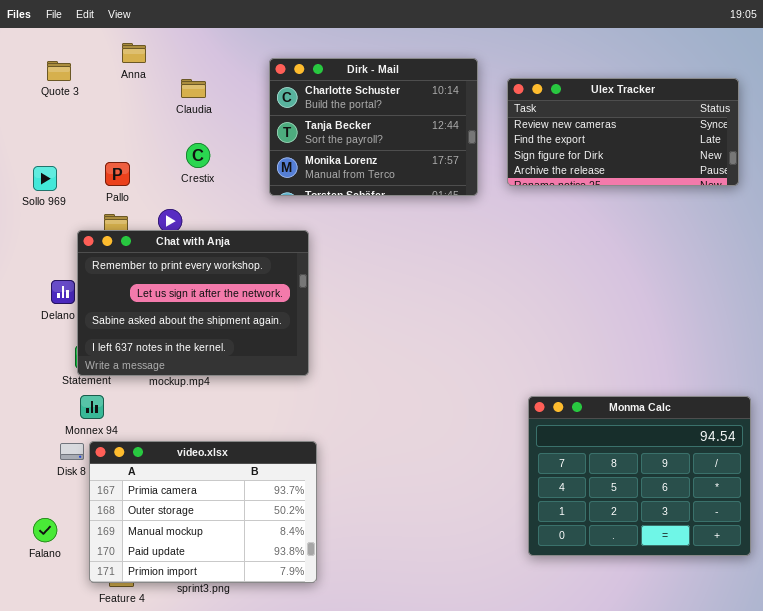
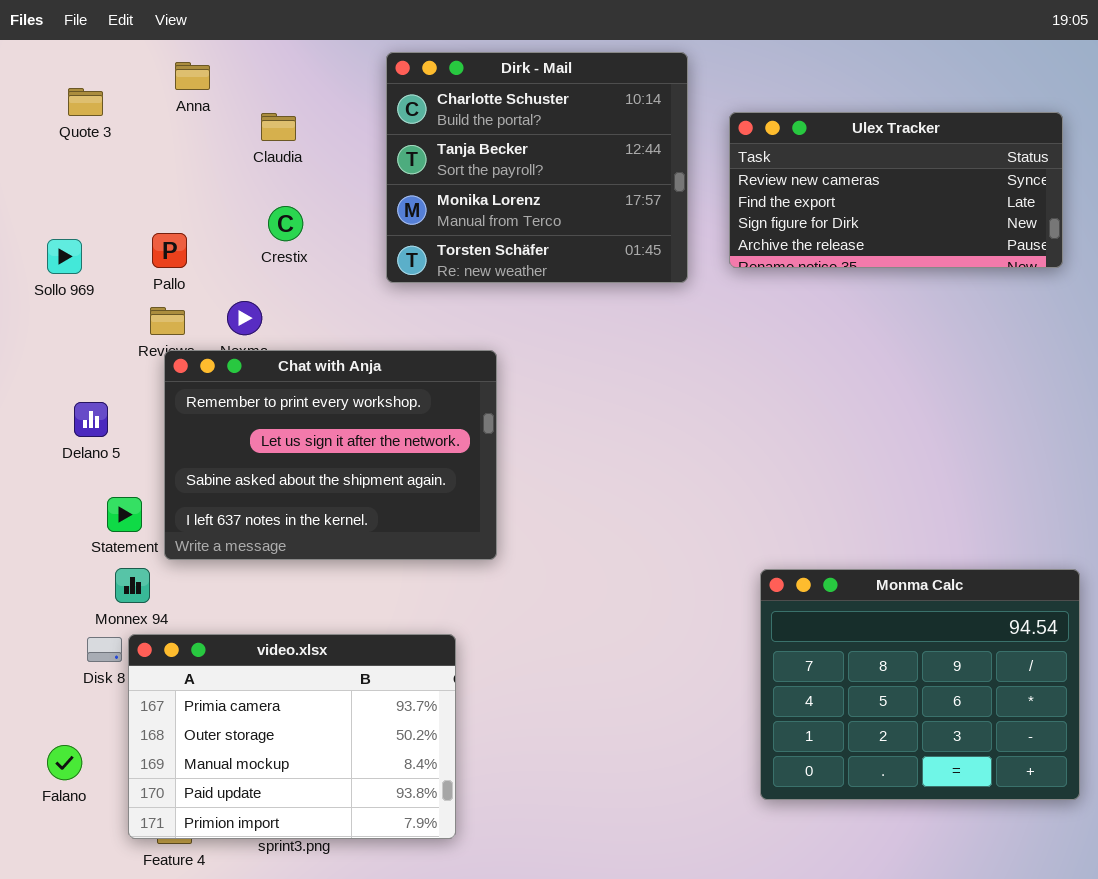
Dirk - Mail: [269,58,478,196] -> [386,52,688,283], resized
Chat with Anja: [77,230,309,376] -> [164,350,497,560], moved

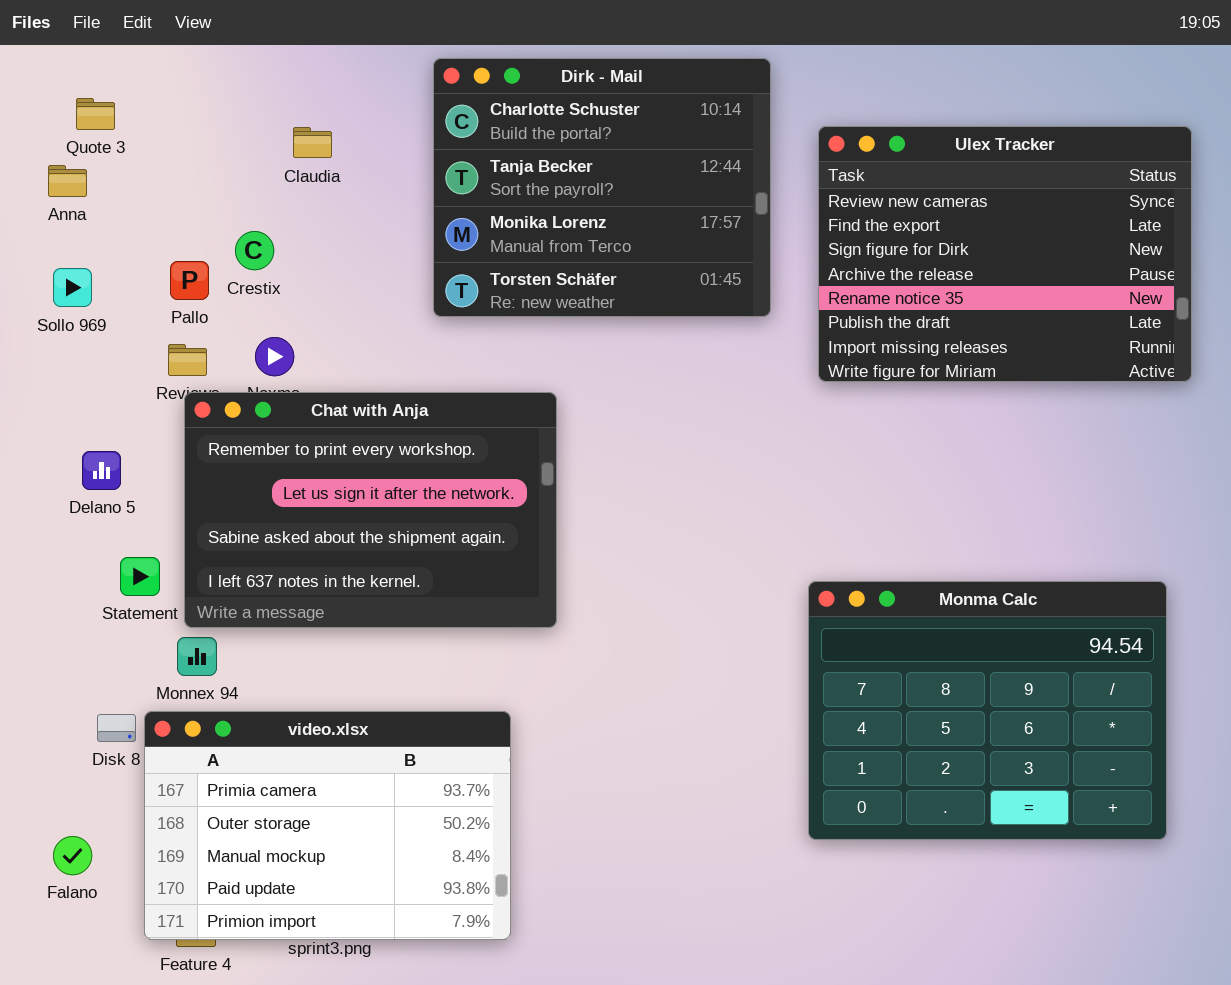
Anna: [175,62,210,90] -> [48,165,87,197], moved
Ulex Tracker: [729,112,1063,268] -> [818,126,1192,382], resized
Crestix: [268,206,303,241] -> [235,231,274,270], moved
Monnex 94: [115,568,150,603] -> [177,637,217,676], moved
Monma Calc: [760,569,1080,800] -> [808,581,1167,840], moved

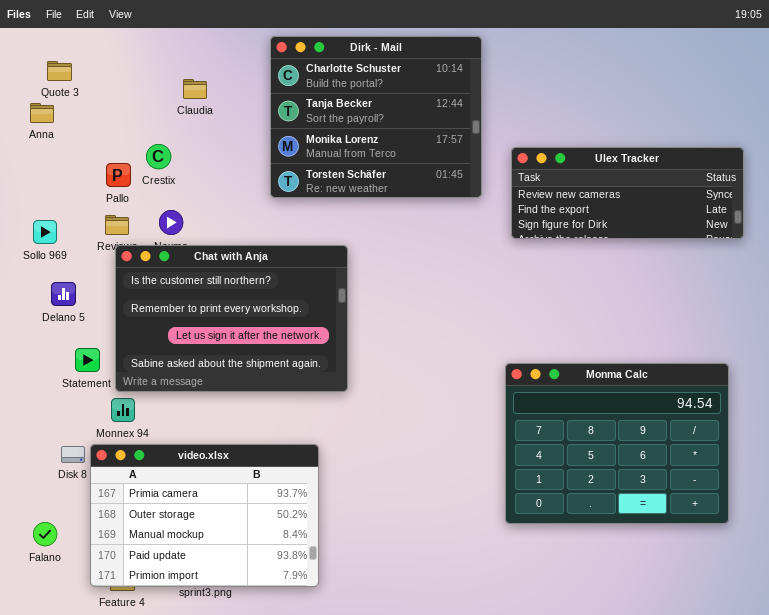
Ulex Tracker: [818,126,1192,382] -> [511,147,744,239], resized
Sollo 969: [53,268,92,307] -> [33,220,57,244], moved
Chat with Anja: [184,392,557,628] -> [115,245,348,392], scrolled up 1 row

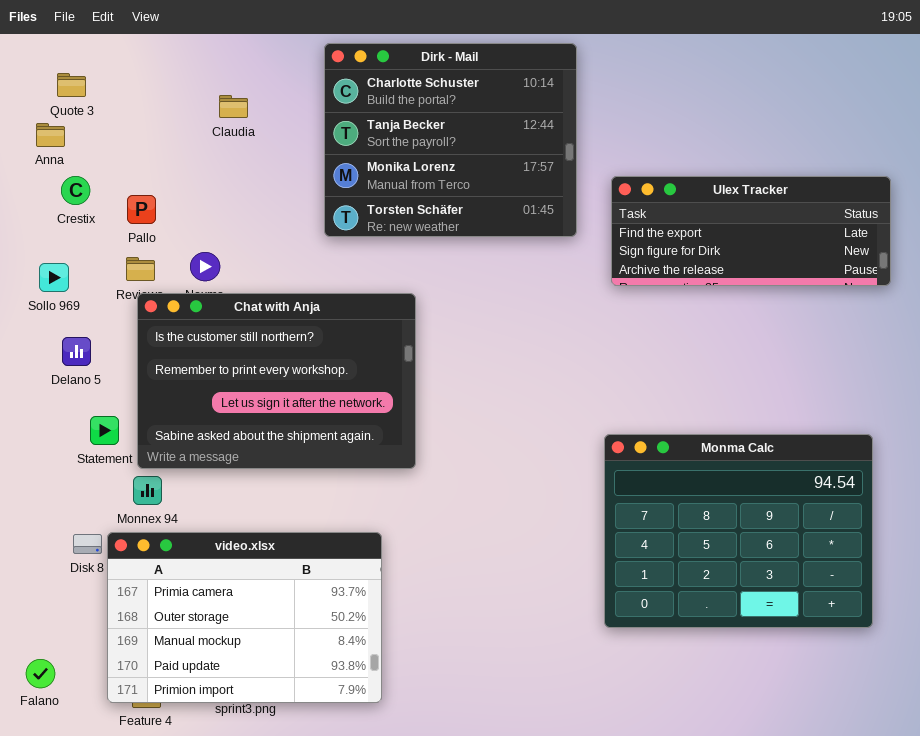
Crestix: [146,144,171,169] -> [61,176,90,205], moved
Ulex Tracker: [511,147,744,239] -> [611,176,891,286], scrolled down 1 row
Falano: [33,522,57,546] -> [26,659,55,688], moved

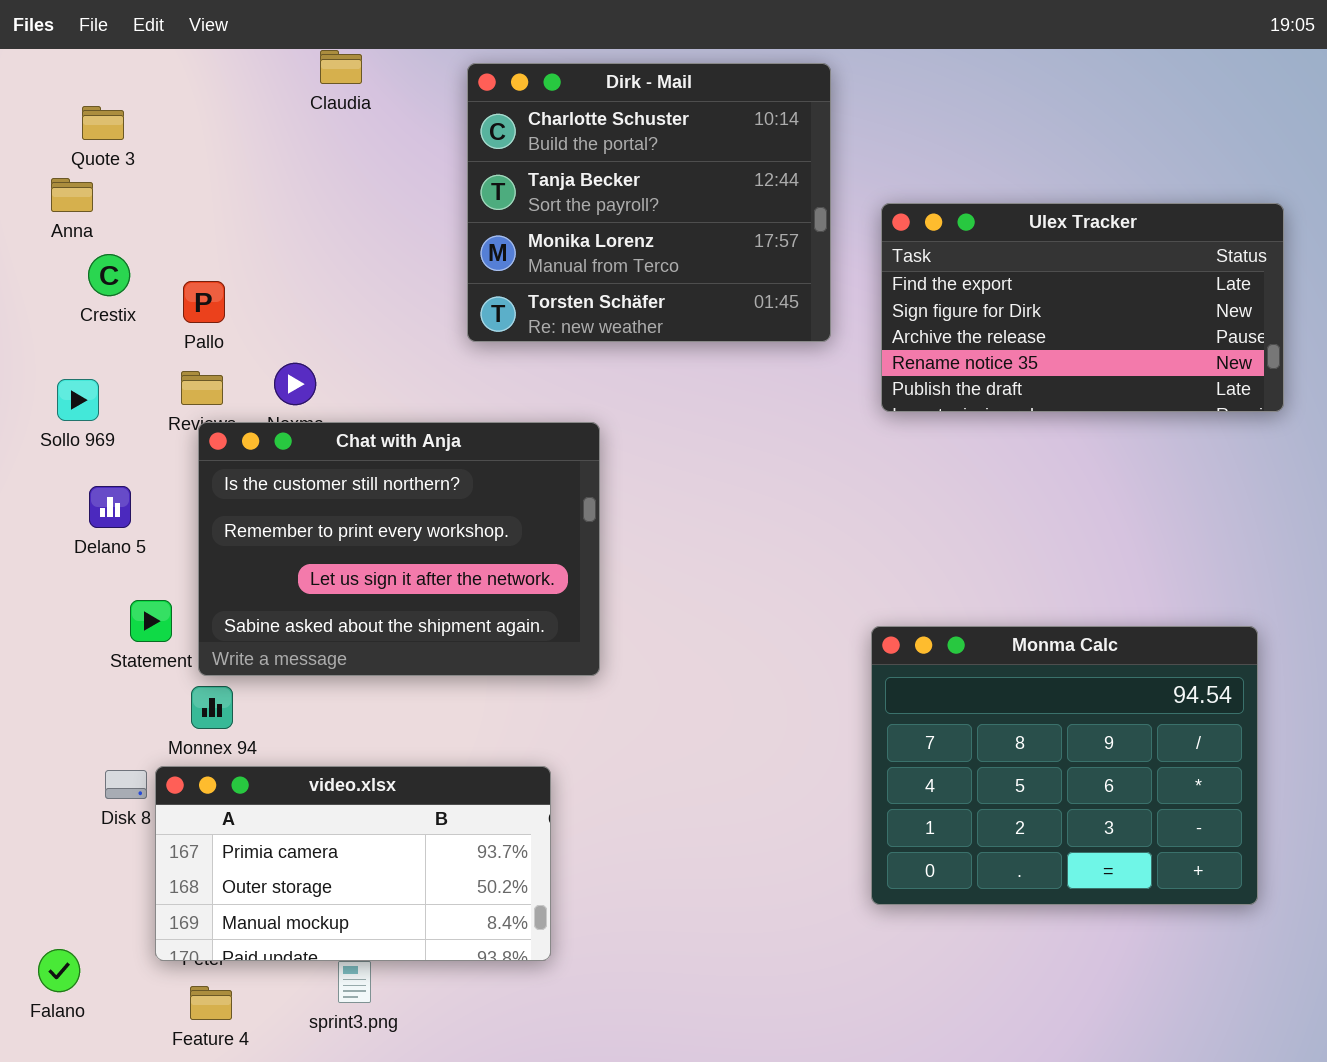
Claudia: [219,95,248,118] -> [320,50,362,84], moved
Ulex Tracker: [611,176,891,286] -> [881,203,1284,412], resized
video.xlsx: [107,532,382,703] -> [155,766,551,961], resized

